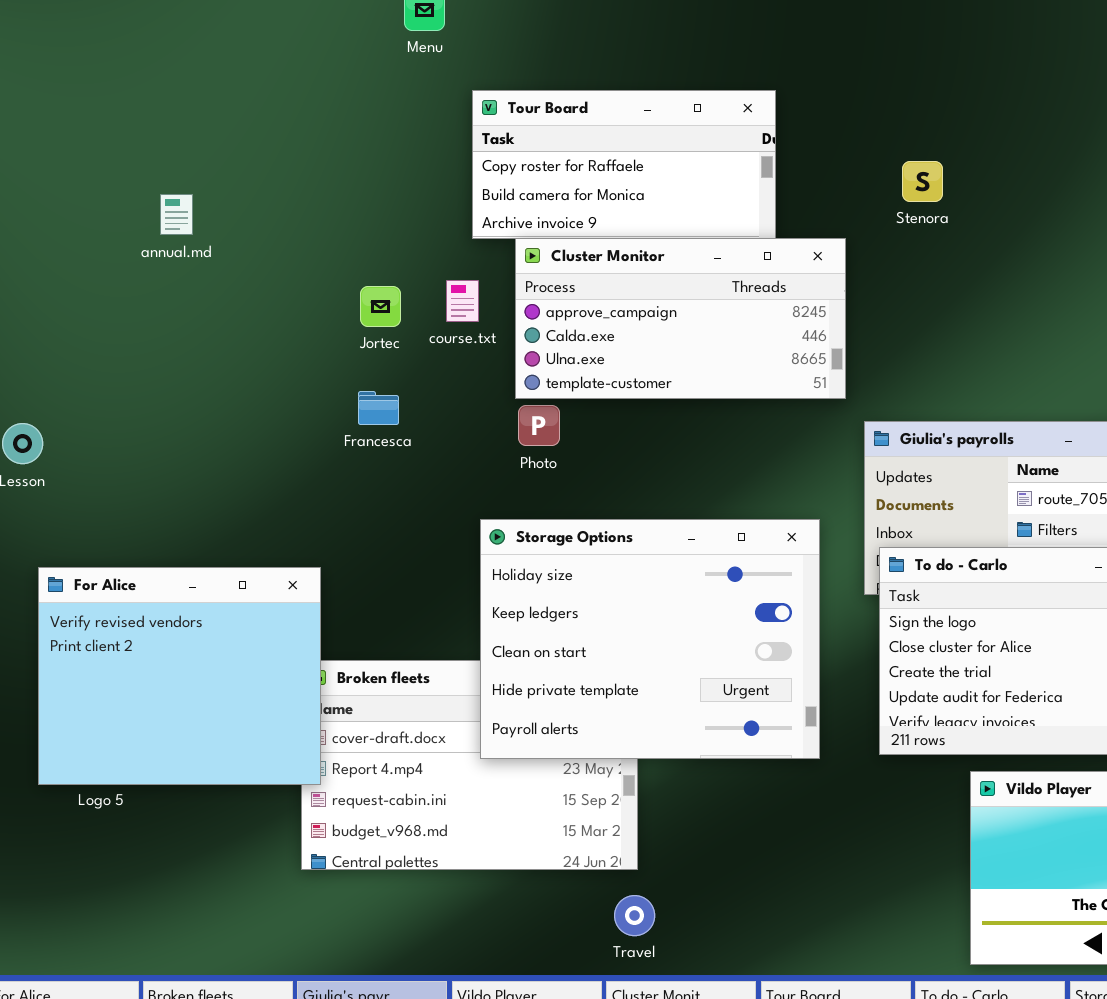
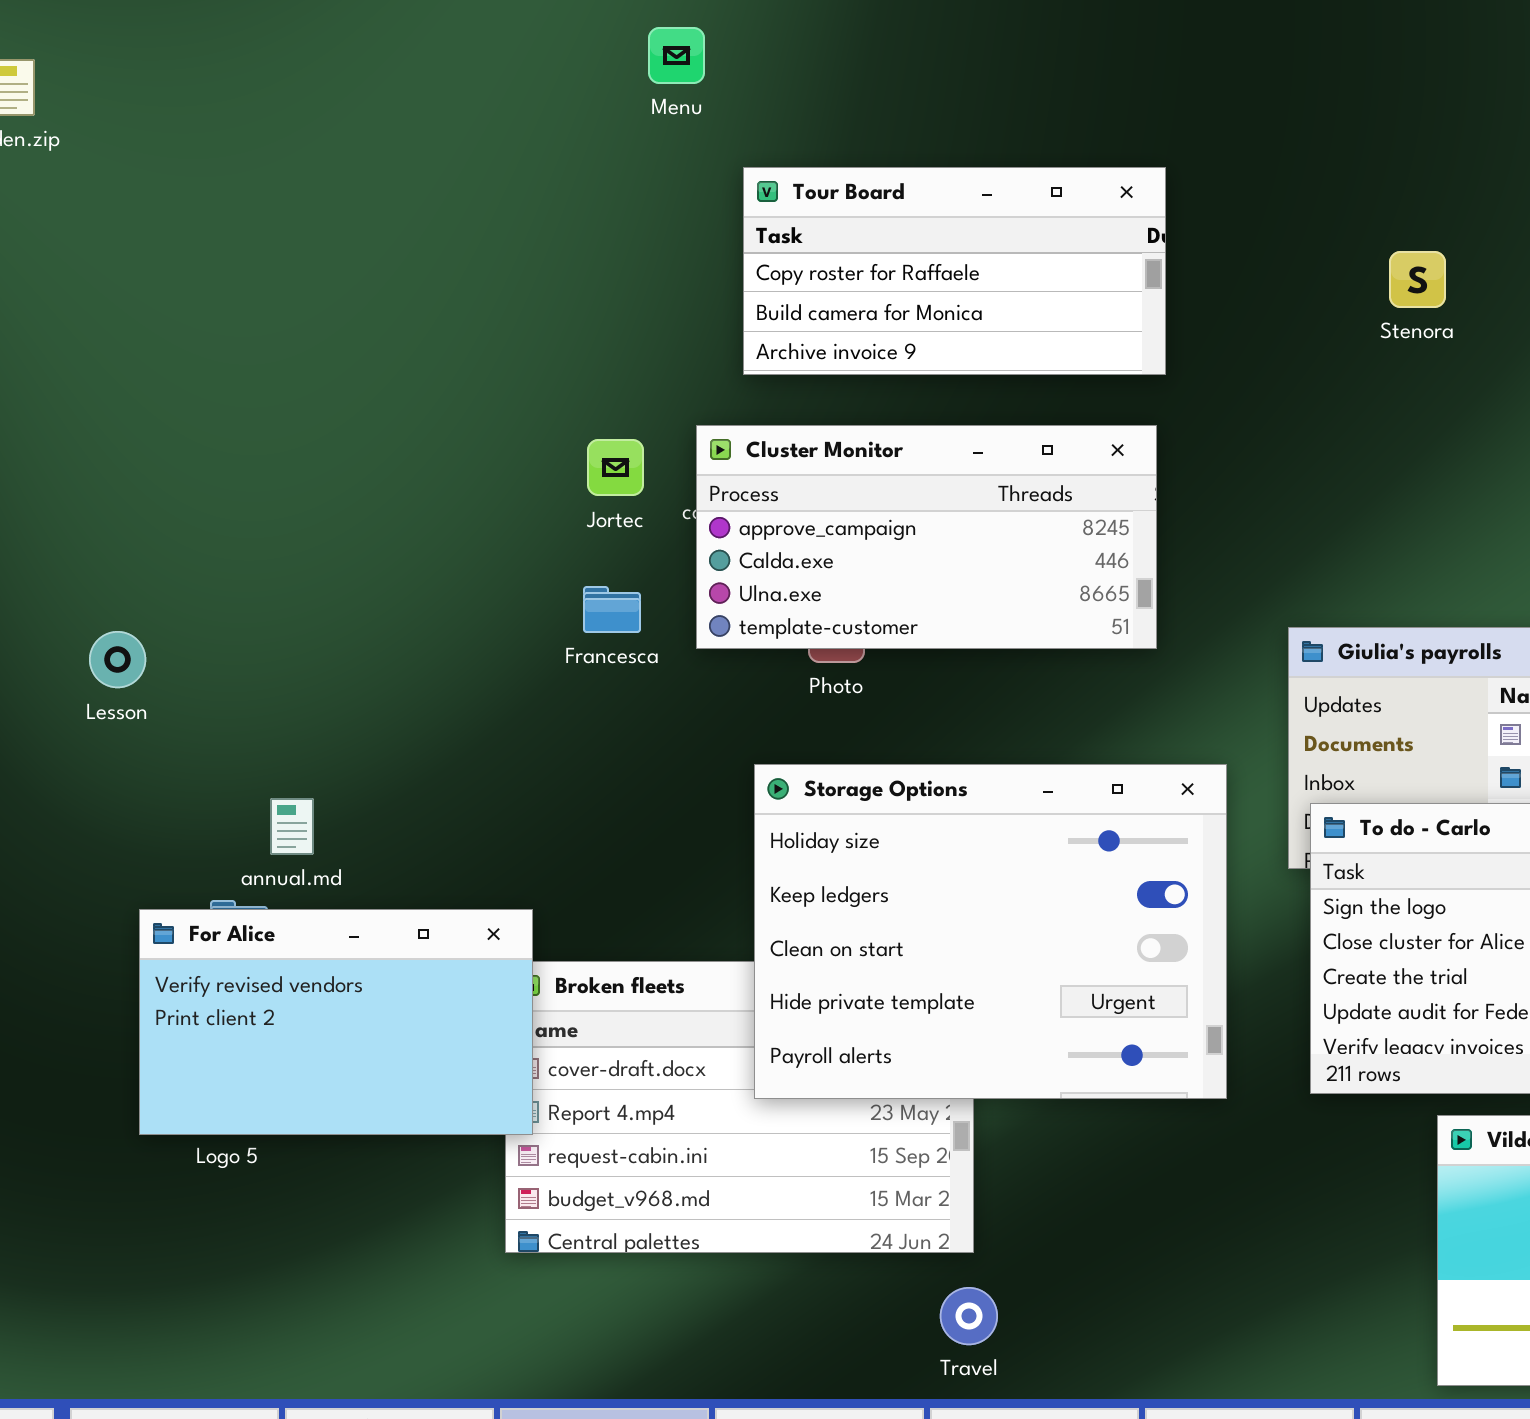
Stenora: [902,161,943,202] -> [1389,251,1446,308], moved
annual.md: [160,194,193,235] -> [270,798,314,855], moved
Cluster Monitor: [515,238,846,399] -> [696,425,1157,649], moved
For Alice: [38,567,321,785] -> [139,909,533,1135], resized

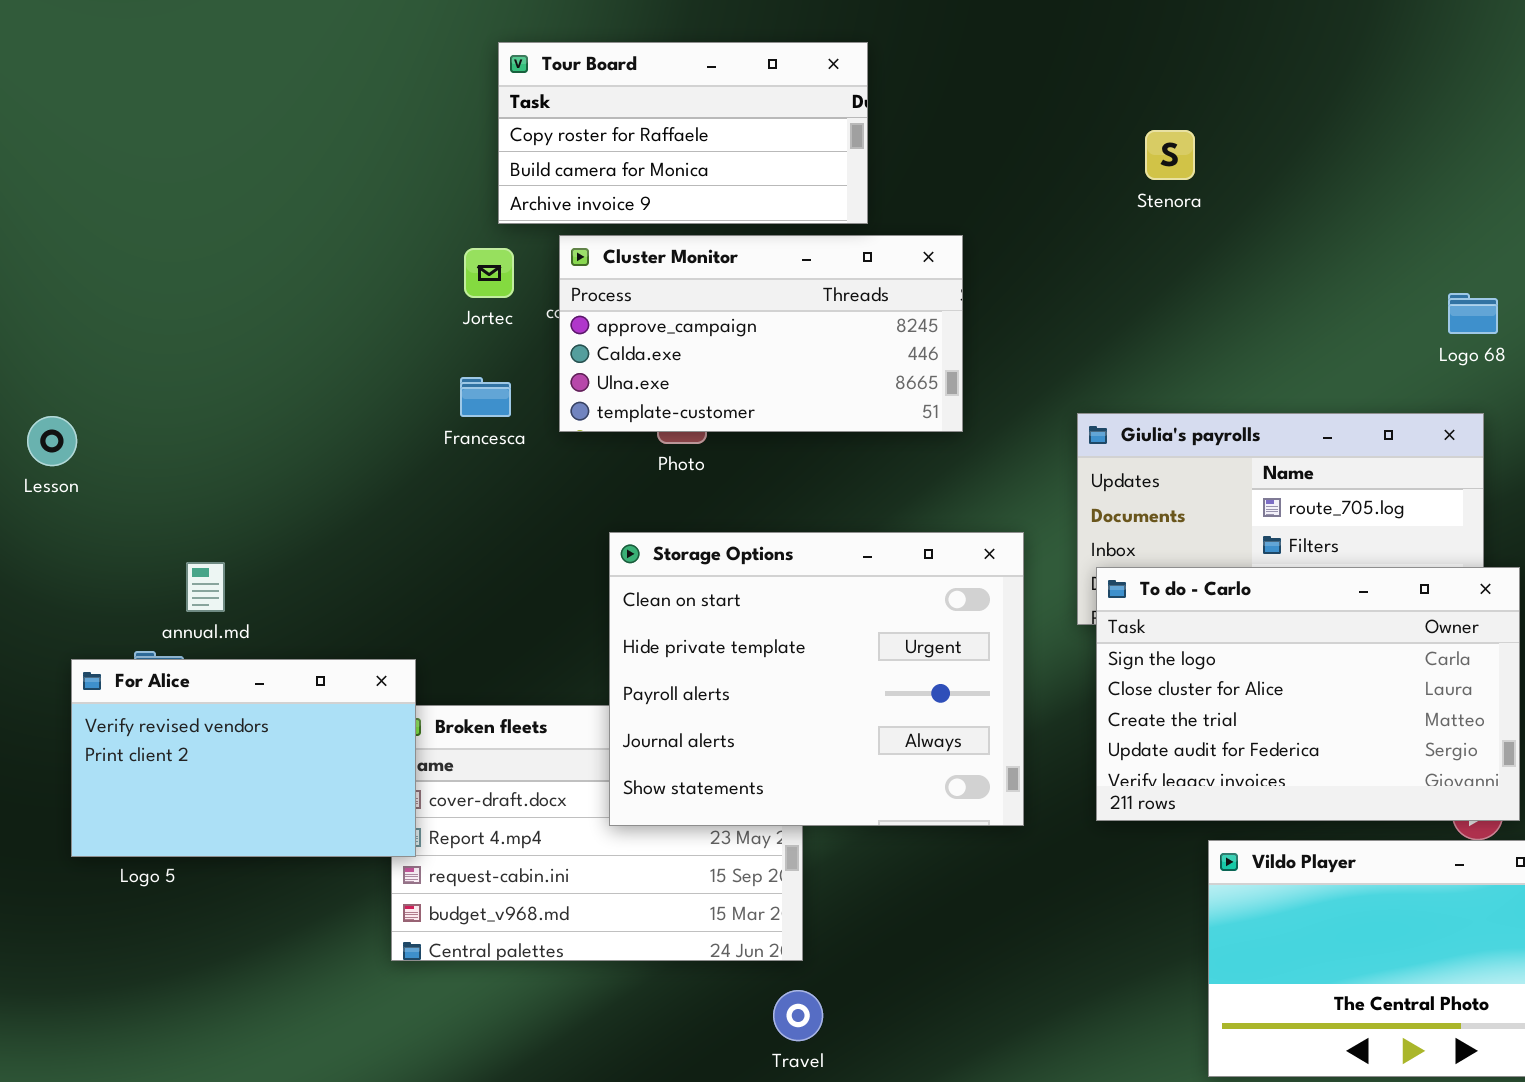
Tour Board: [743,167,1166,375] -> [498,42,868,224], moved
Stenora: [1389,251,1446,308] -> [1145,130,1195,180], moved
Storage Options: [754,764,1227,1099] -> [609,532,1024,826], scrolled down 2 rows

